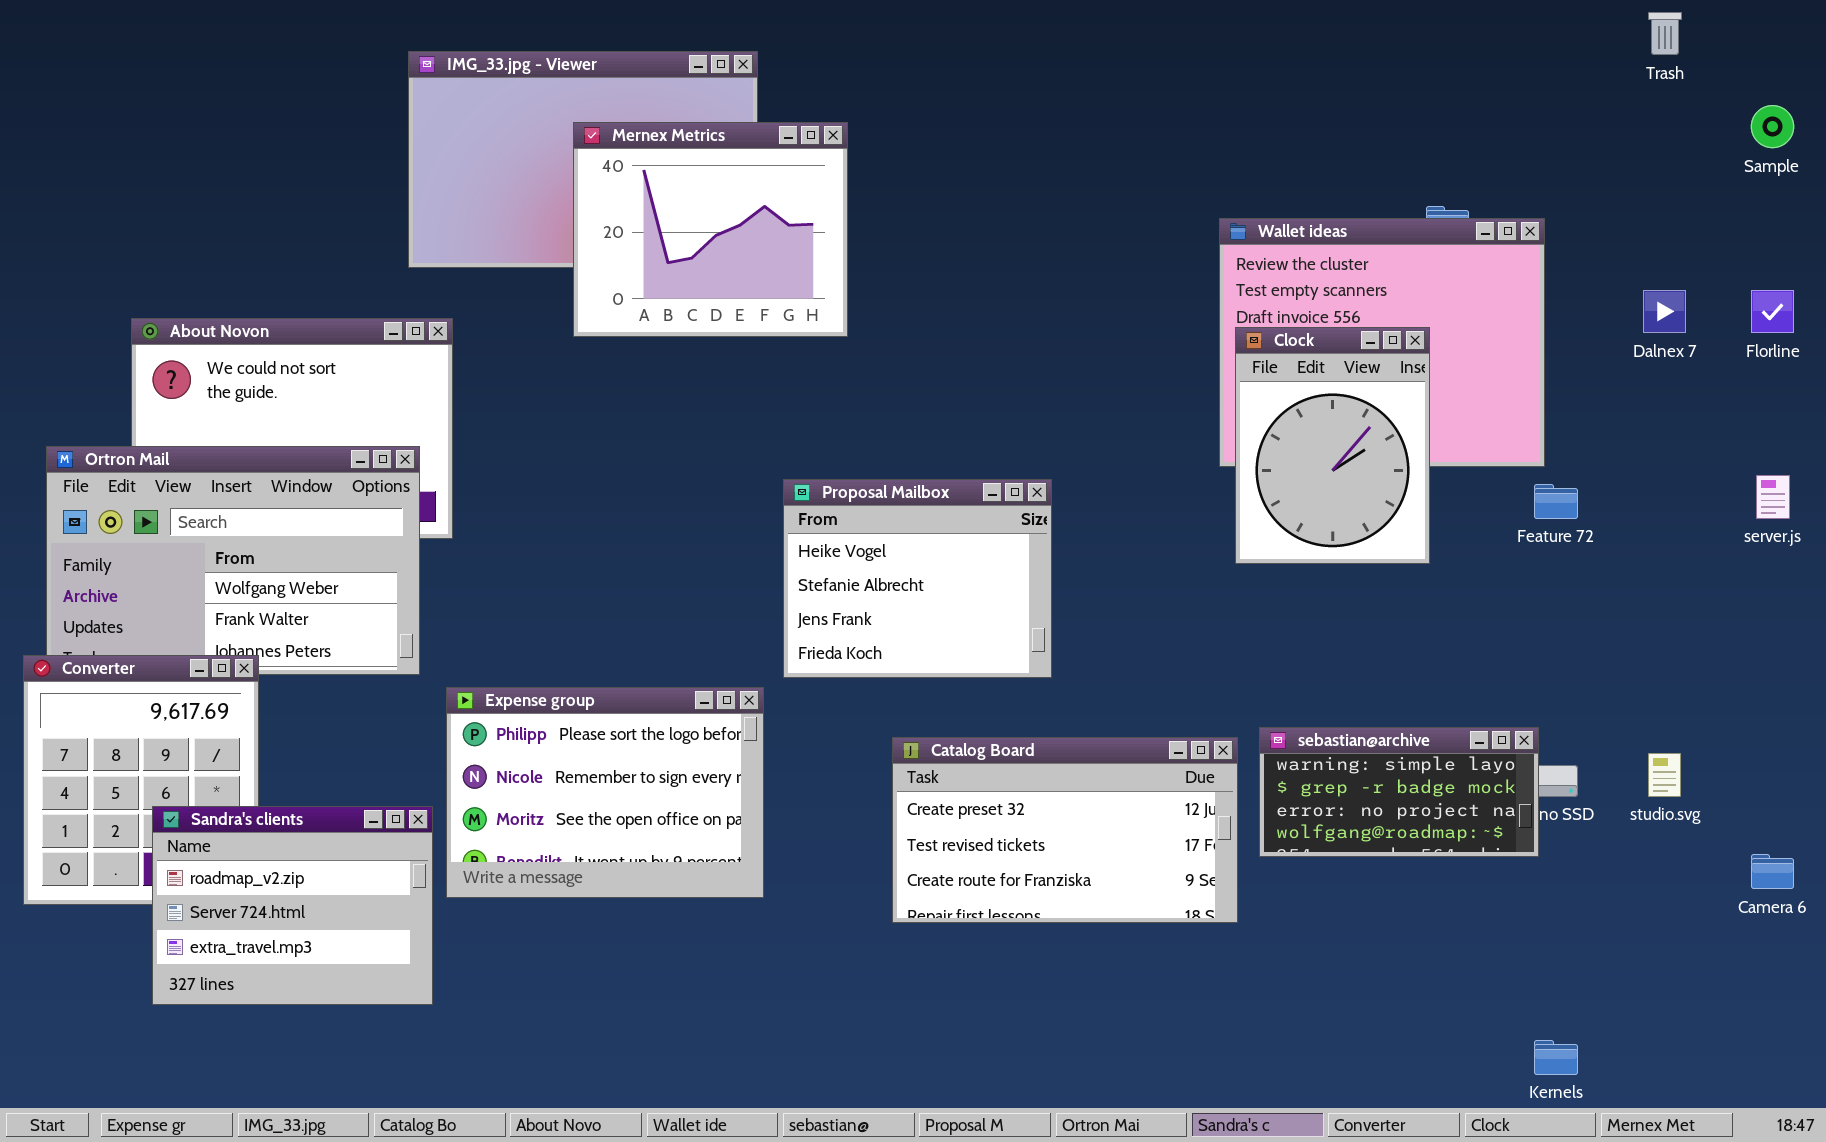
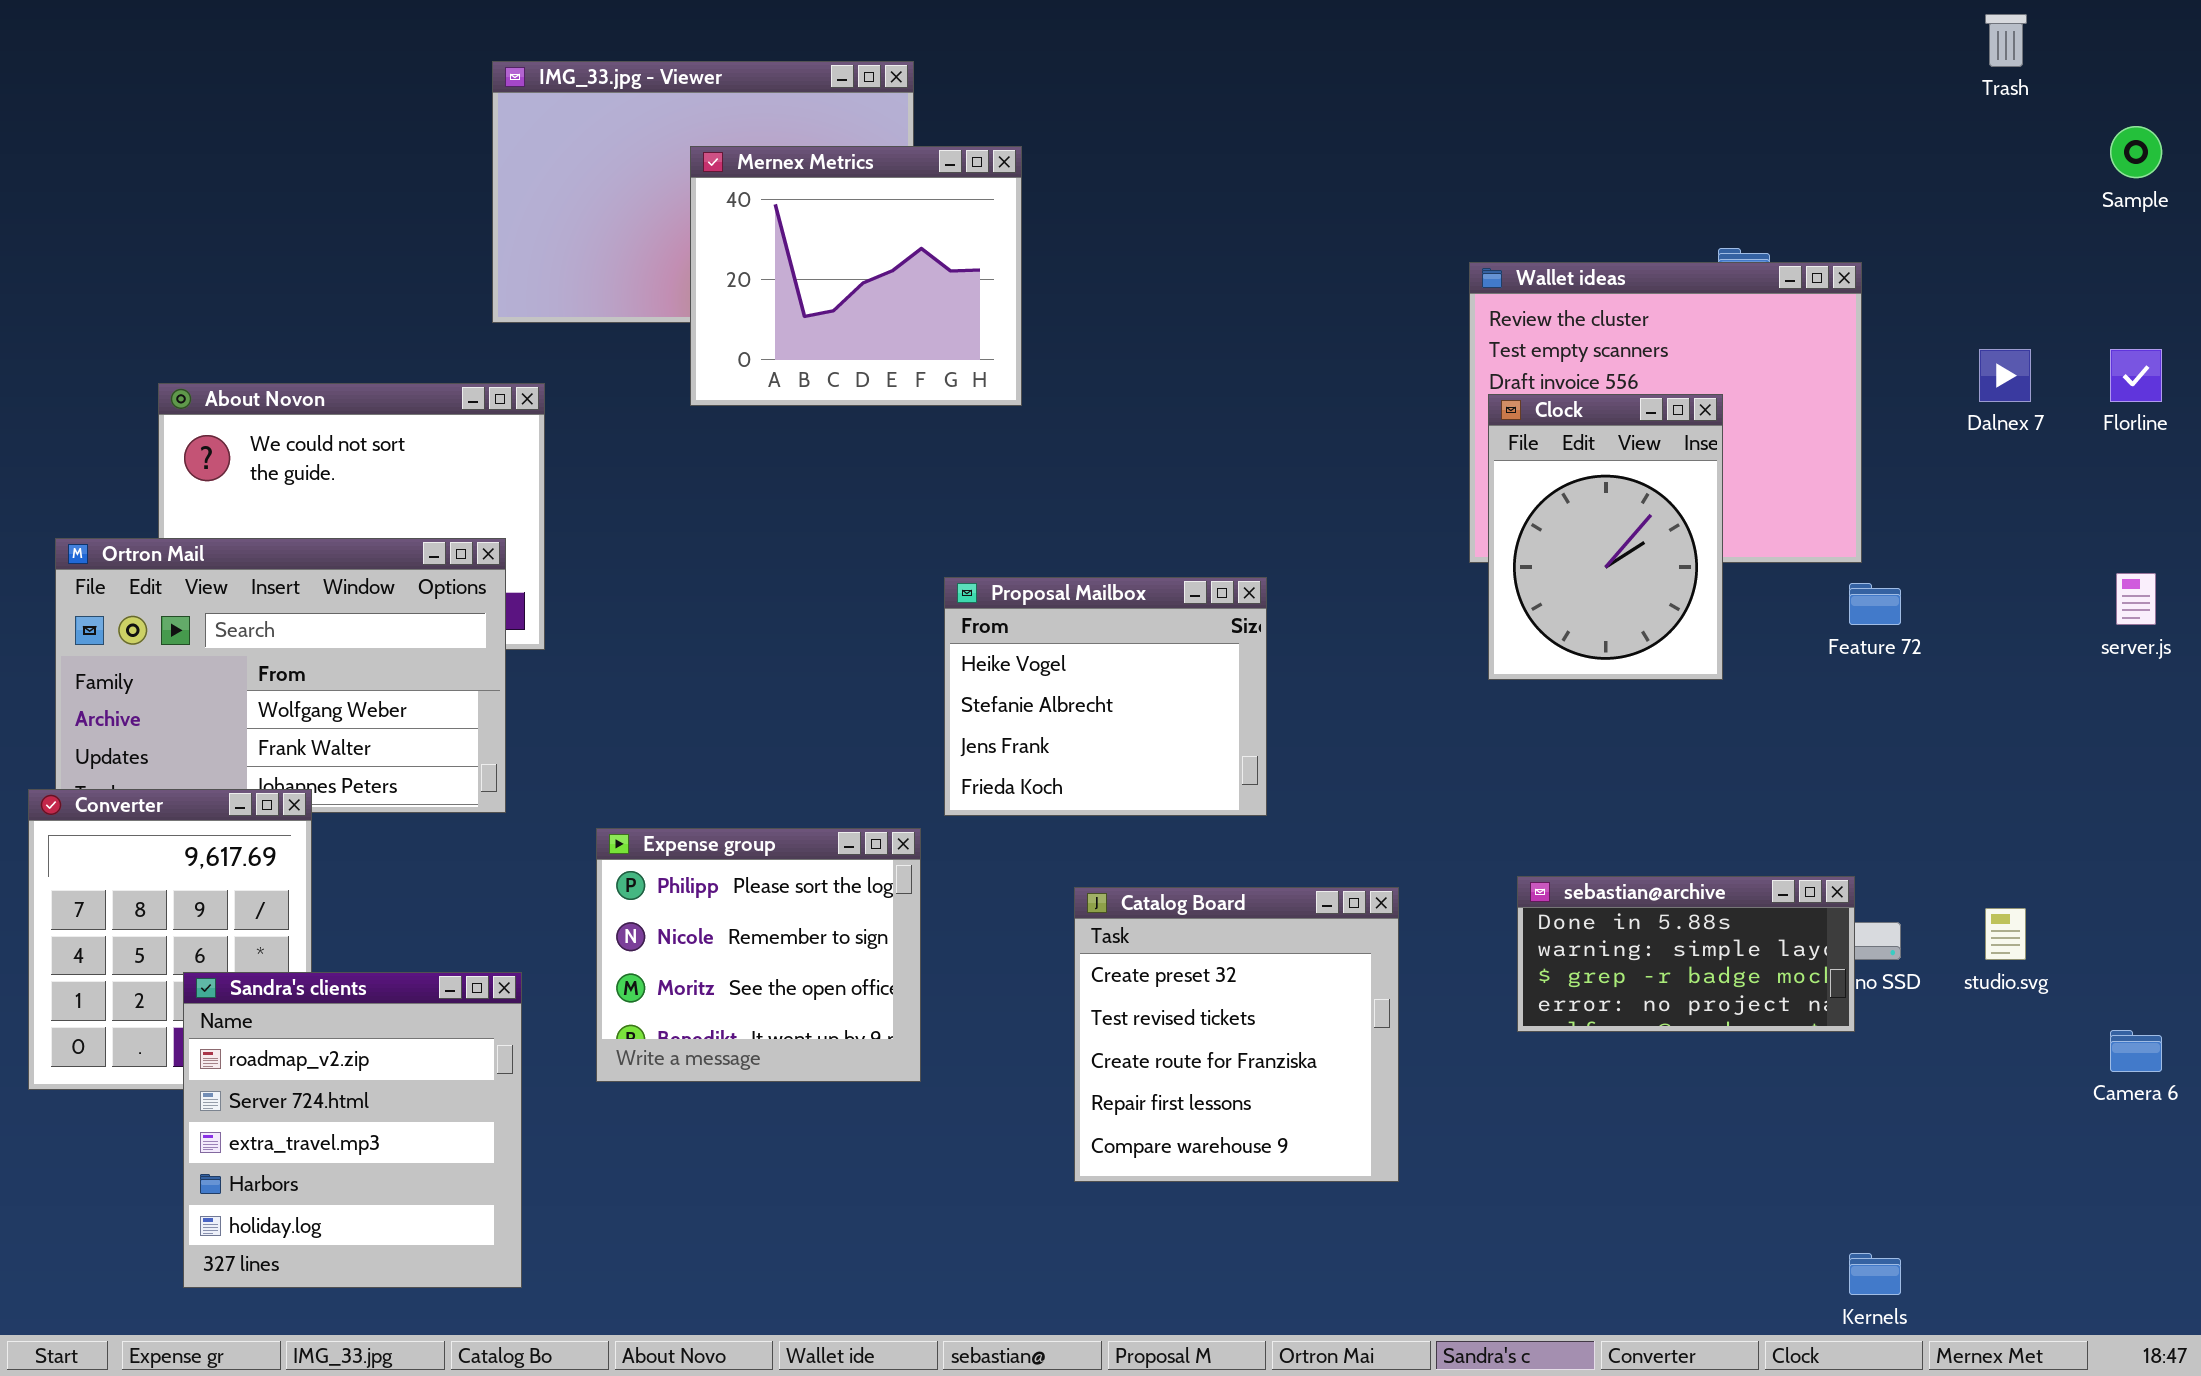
Expense group: [446,687,764,898] -> [596,828,921,1082], resized
sebastian@archive: [1259,727,1539,857] -> [1517,876,1855,1032], scrolled up 1 row
Catalog Board: [892,737,1238,923] -> [1074,887,1399,1182], resized
Sandra's clients: [152,806,433,1005] -> [183,972,522,1288], resized

